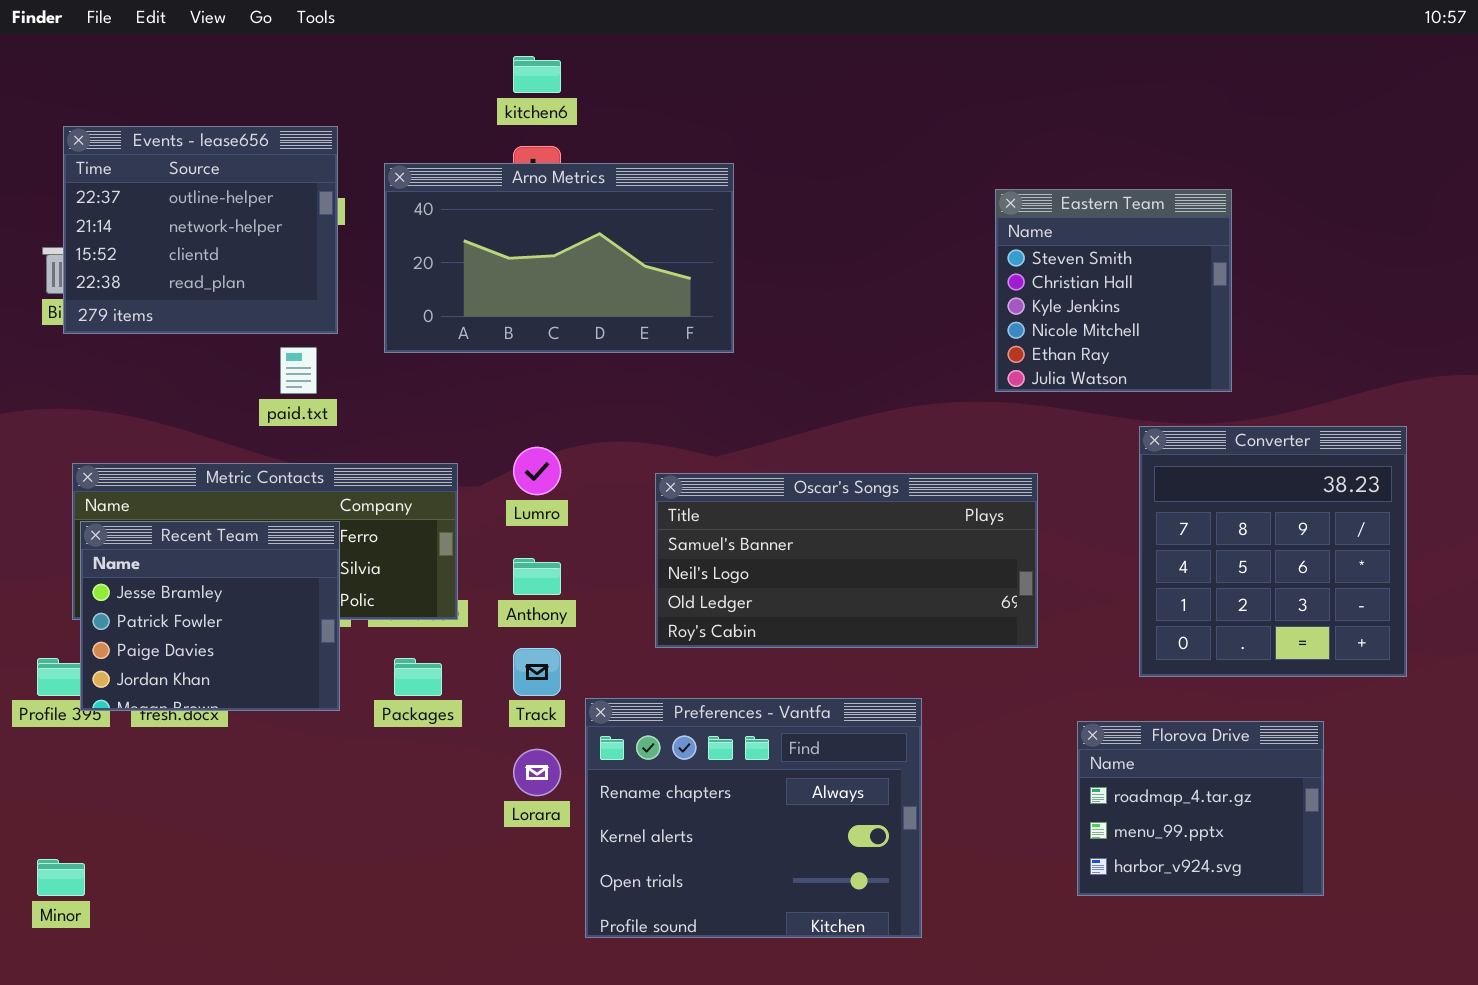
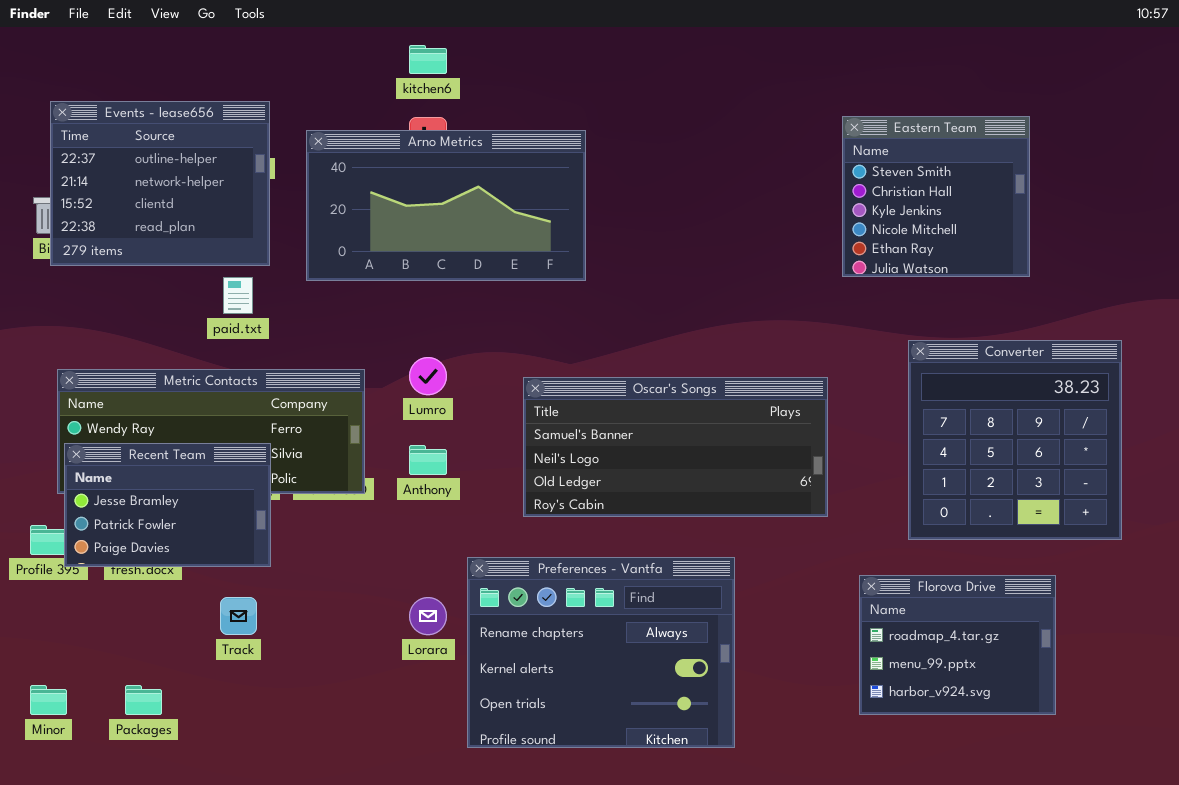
Eastern Team: [995,189,1232,392] -> [842,116,1030,277], moved
Recent Team: [80,521,340,711] -> [64,443,271,567], resized
Track: [513,648,561,696] -> [220,597,257,635], moved
Packages: [394,658,442,696] -> [125,685,162,715], moved

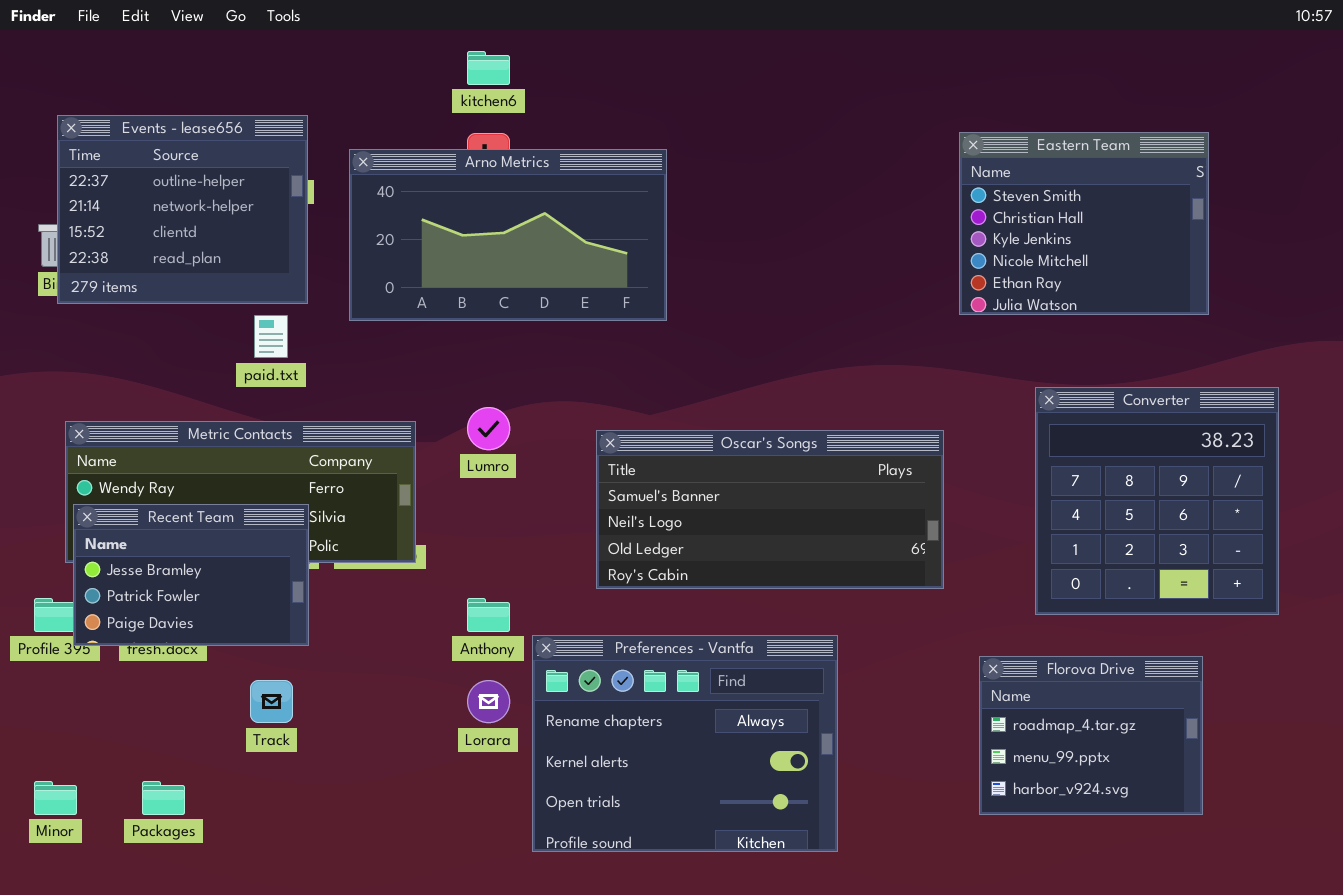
Eastern Team: [842,116,1030,277] -> [959,132,1209,315], resized
Anthony: [409,445,447,475] -> [467,598,510,632], moved

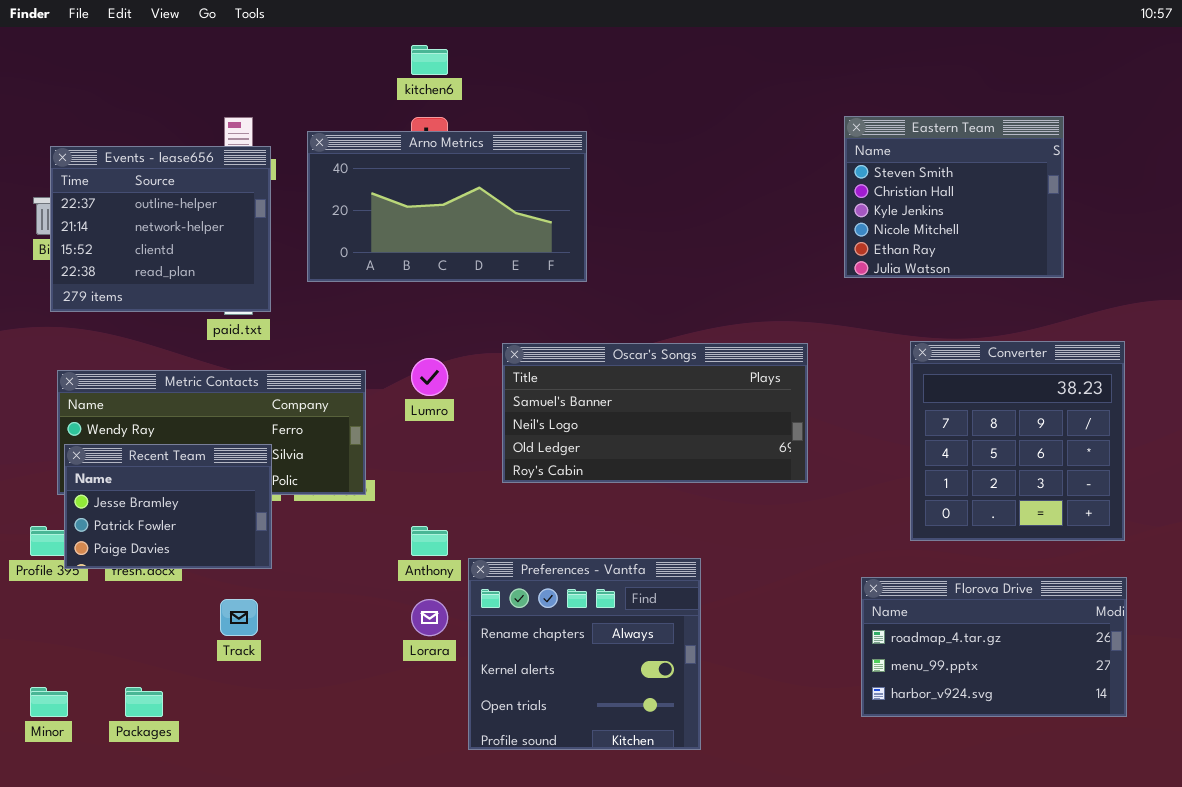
Events - lease656: [57,115,308,304] -> [50,146,271,312], moved
Oscar's Songs: [596,430,944,589] -> [502,343,808,483], moved
Preferences - Vantfa: [532,635,838,852] -> [468,558,701,750], resized
Florova Drive: [979,656,1203,815] -> [861,577,1127,717], resized

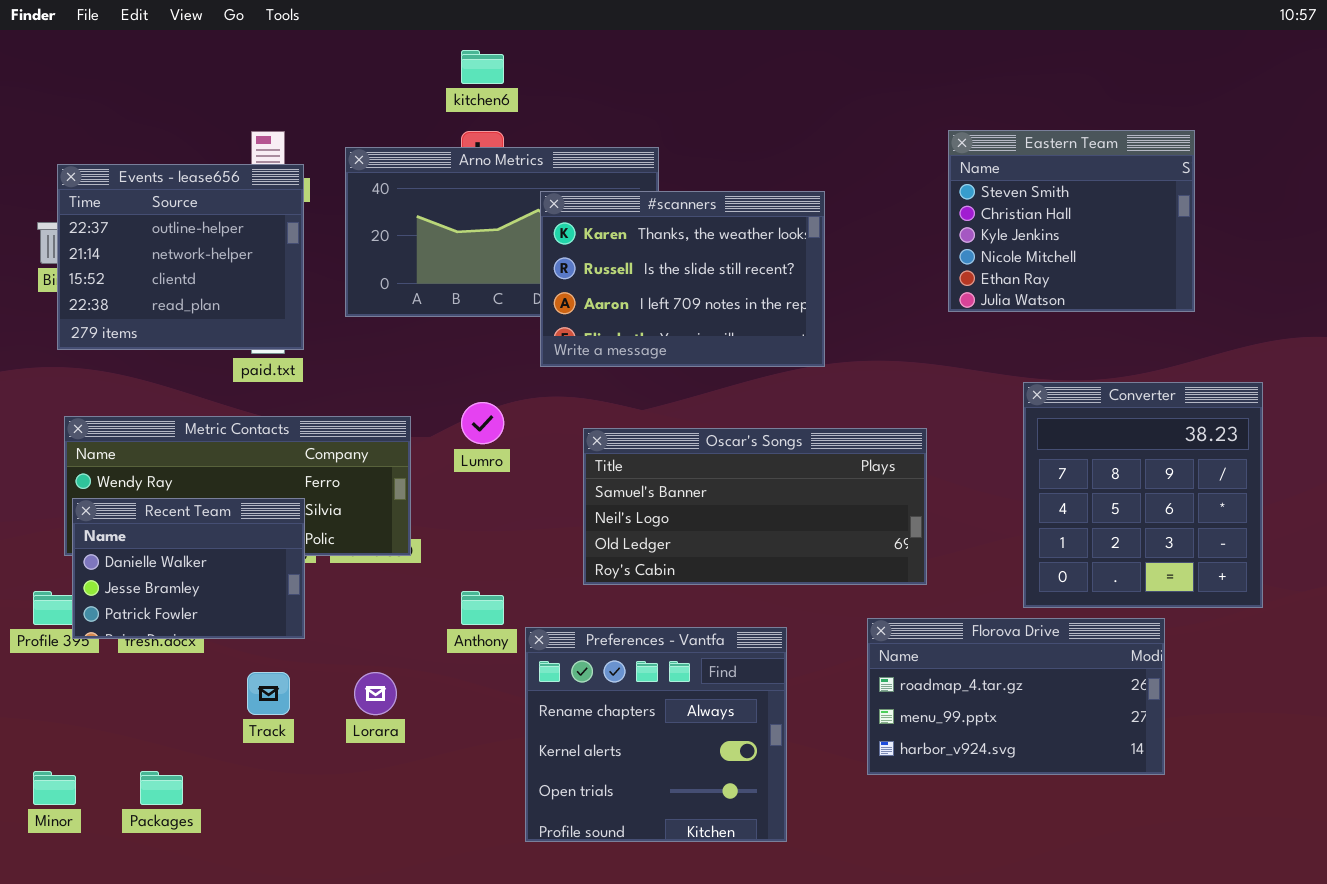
#scanners: none -> [540,191,825,367], opened
Oscar's Songs: [502,343,808,483] -> [583,428,927,585], moved
Recent Team: [64,444,272,569] -> [72,498,305,639], scrolled up 1 row
Florova Drive: [861,577,1127,717] -> [867,618,1165,775], moved
Lorara: [411,599,448,636] -> [354,672,397,715], moved

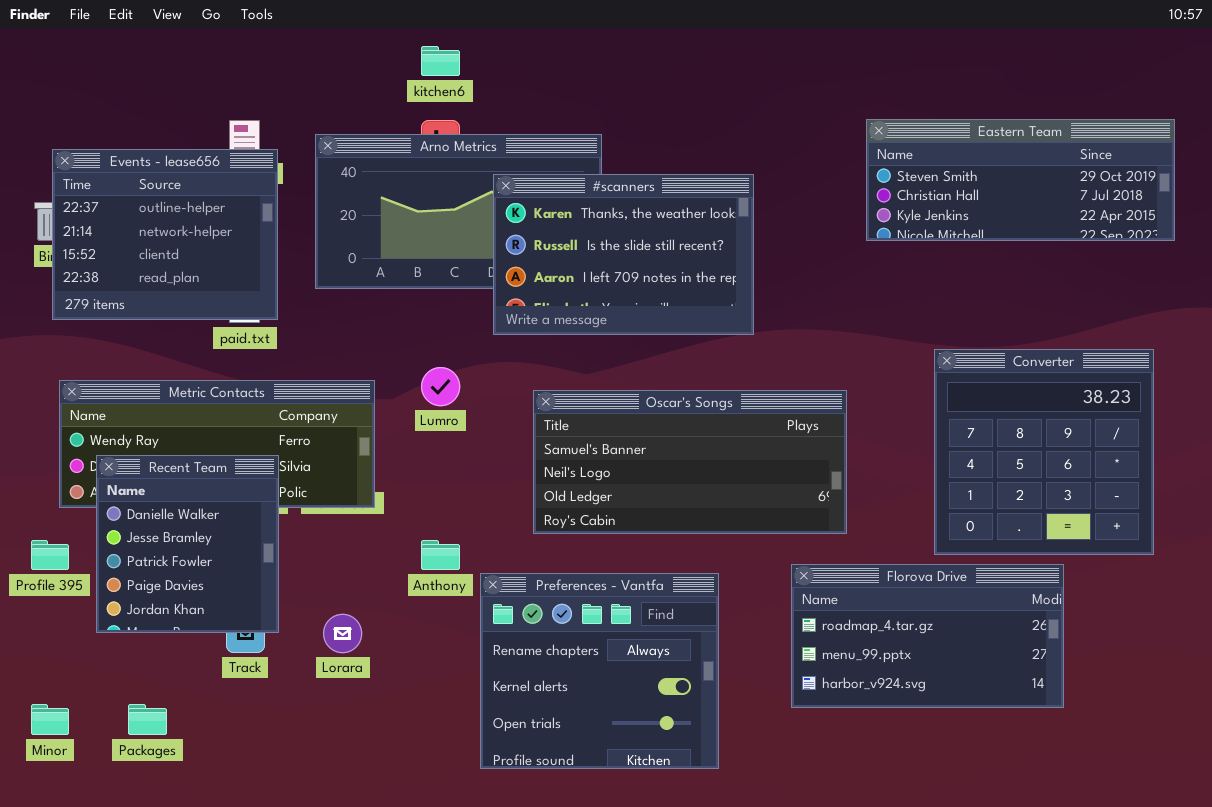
Eastern Team: [948,130,1195,312] -> [866,119,1175,241], resized
Recent Team: [72,498,305,639] -> [96,455,279,633], resized

